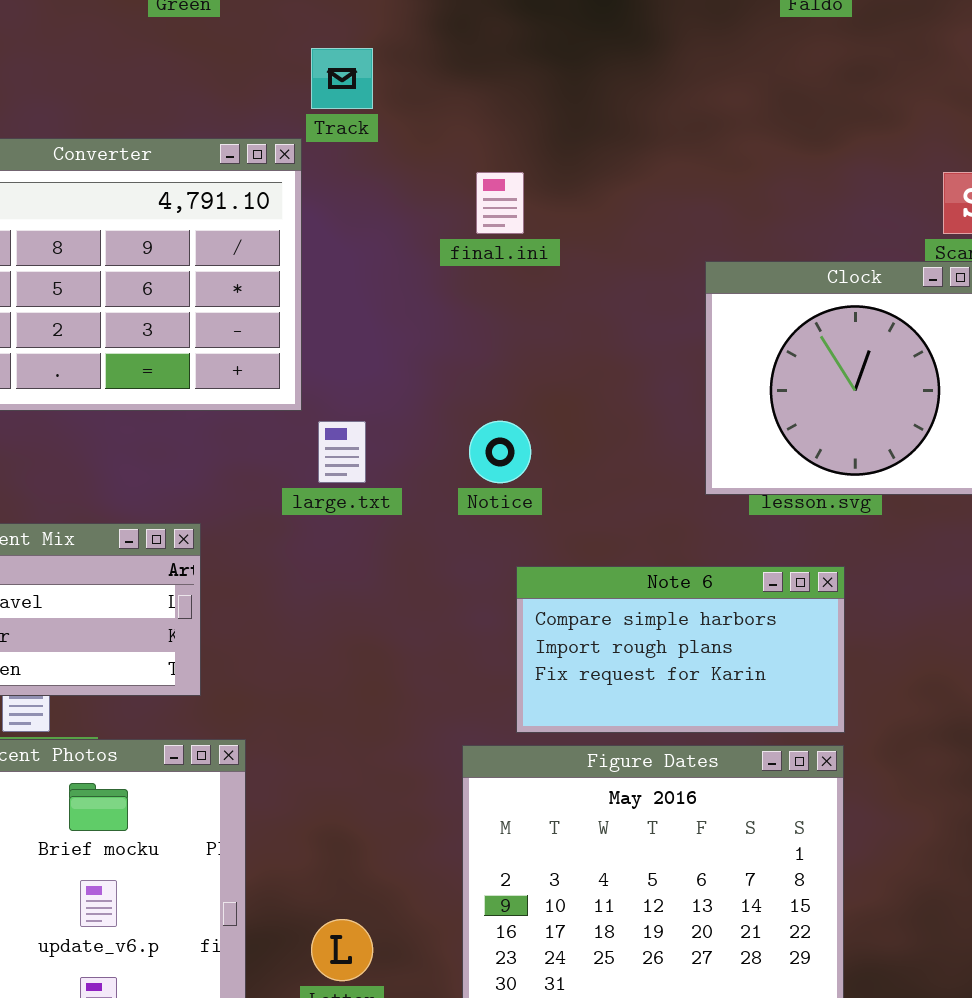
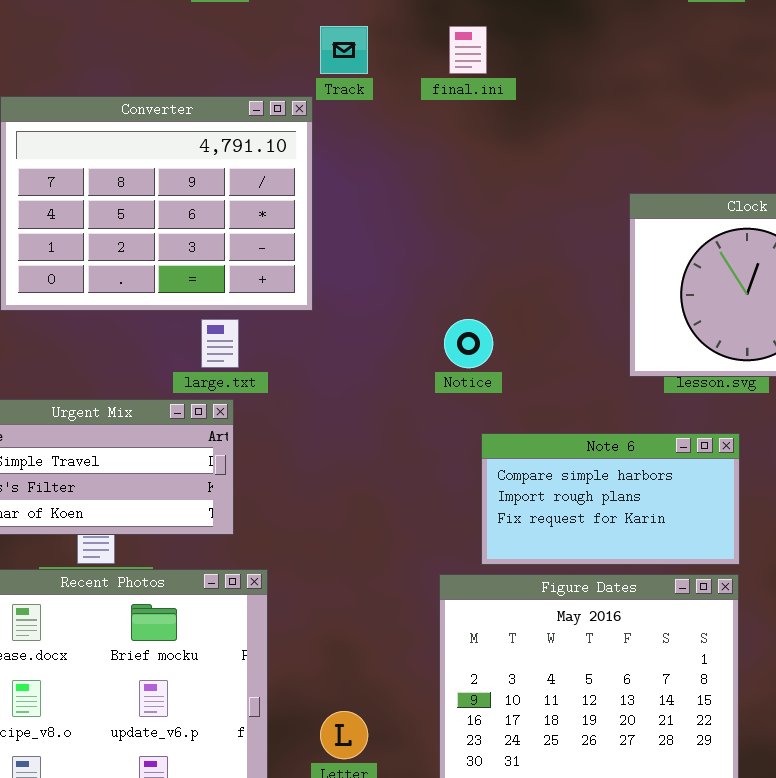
final.ini: [476,172,524,234] -> [449,26,487,74], moved
large.txt: [318,421,366,483] -> [201,319,239,368], moved

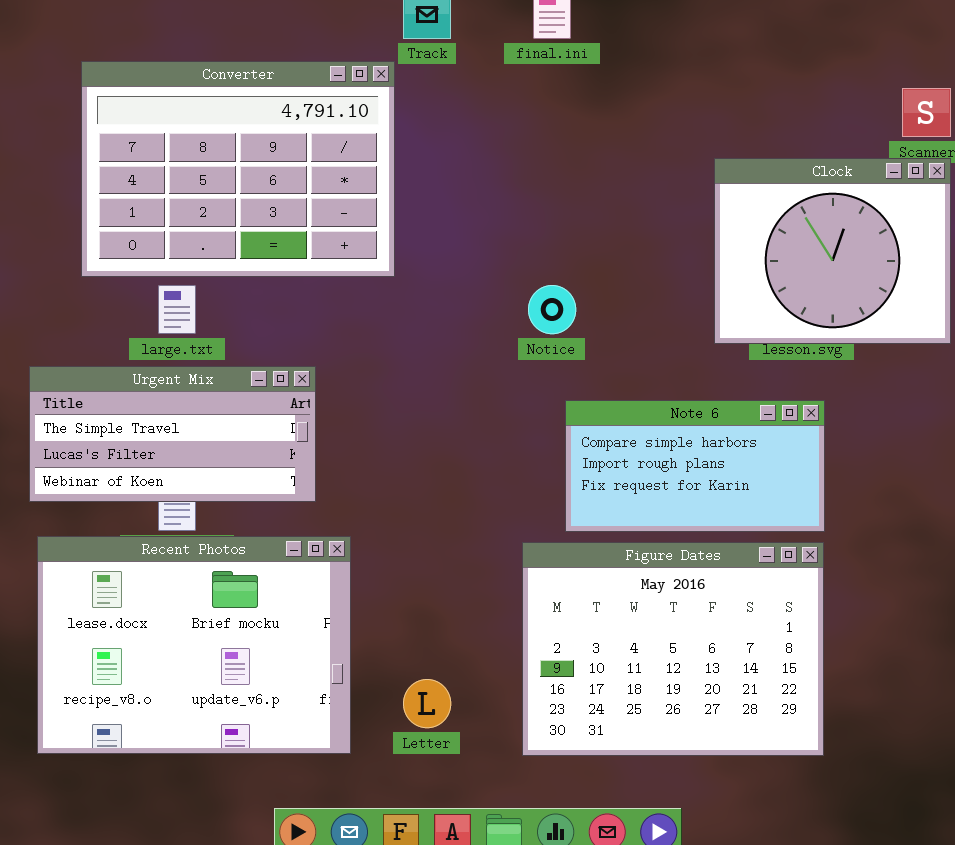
large.txt: [201,319,239,368] -> [158,285,196,334], moved

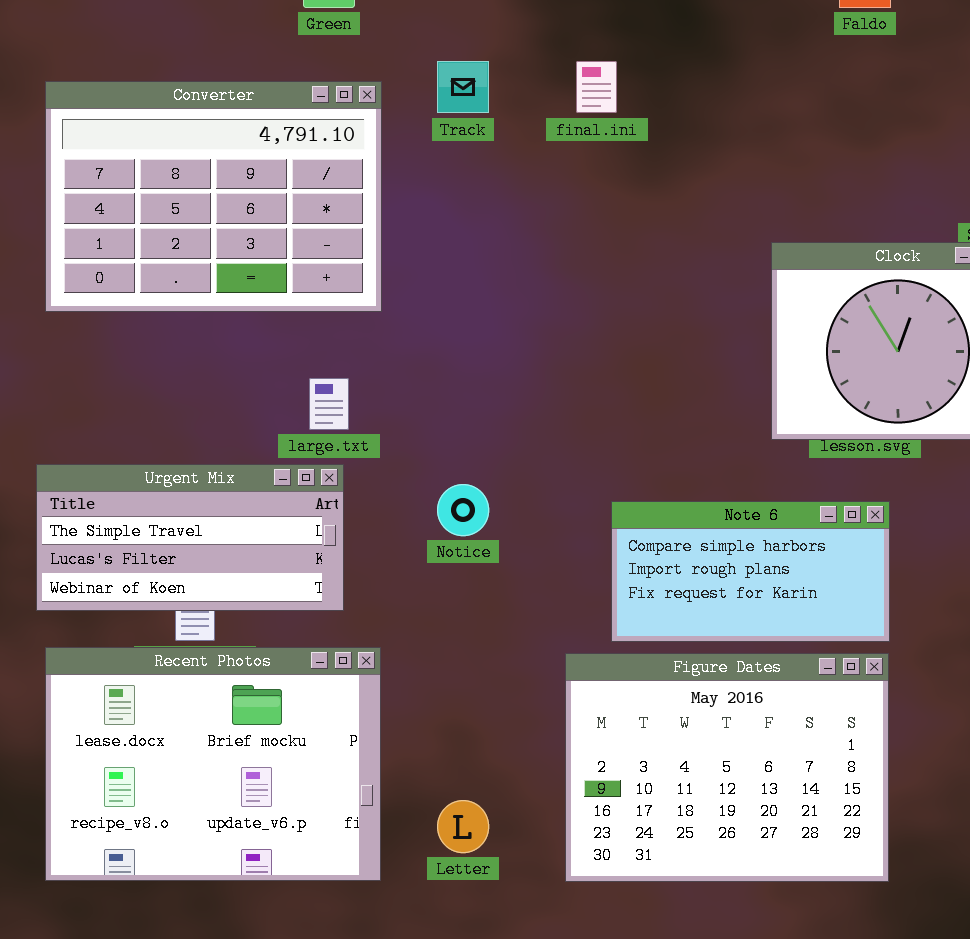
Converter: [81,61,395,277] -> [45,81,382,312], moved
large.txt: [158,285,196,334] -> [309,378,349,430], moved
Notice: [528,285,576,334] -> [437,484,489,536], moved

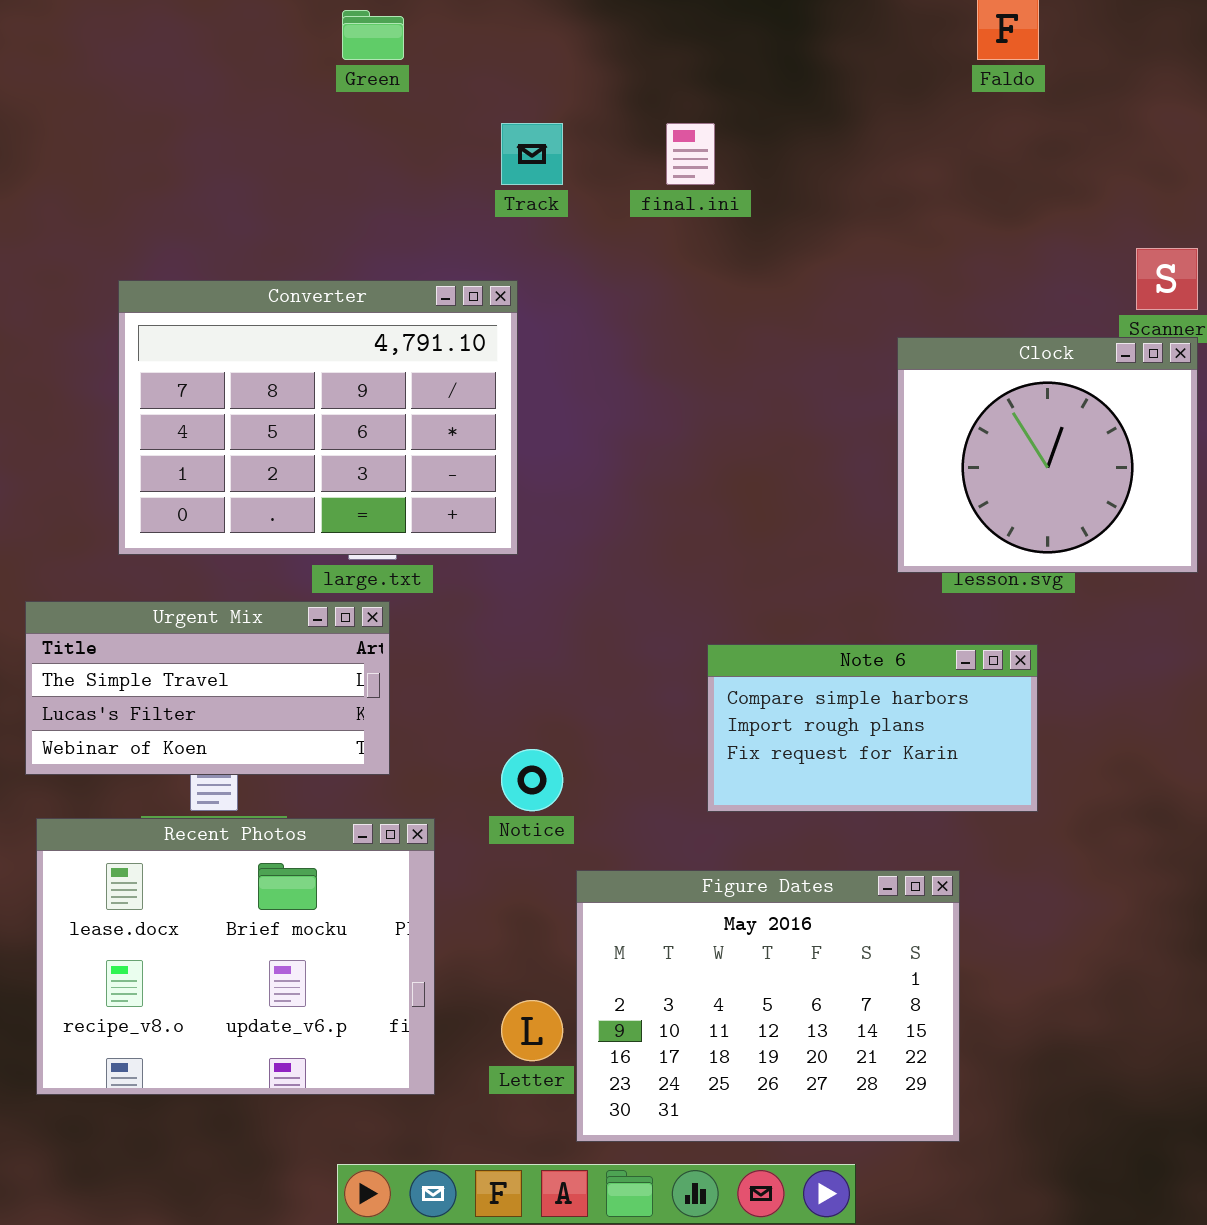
Converter: [45,81,382,312] -> [118,280,518,555], moved
Notice: [437,484,489,536] -> [501,749,563,811], moved
Figure Dates: [565,653,889,882] -> [576,870,960,1142], moved

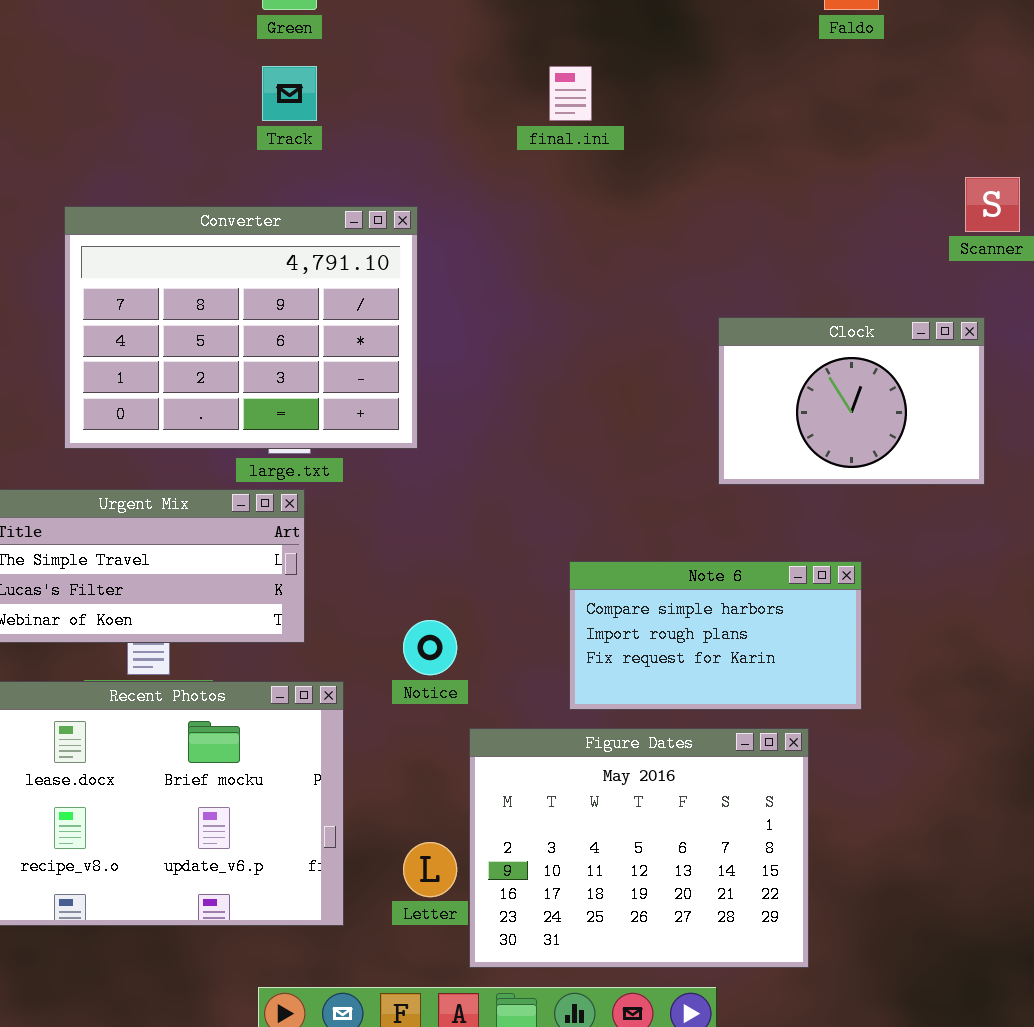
Track: [501,123,563,185] -> [262,66,317,121], moved
Clock: [897,337,1198,573] -> [718,317,985,485], moved, resized
Note 6: [707,644,1038,812] -> [569,561,862,710], moved

